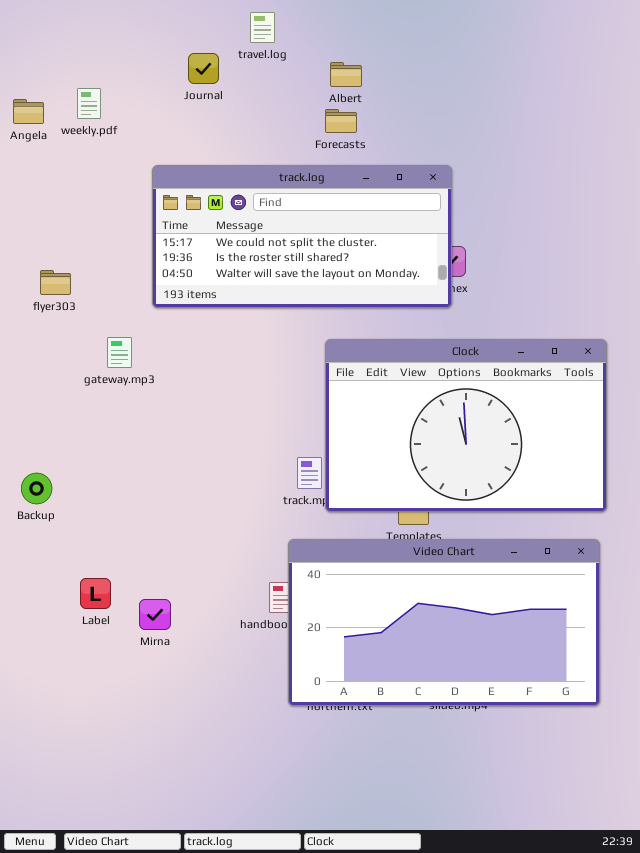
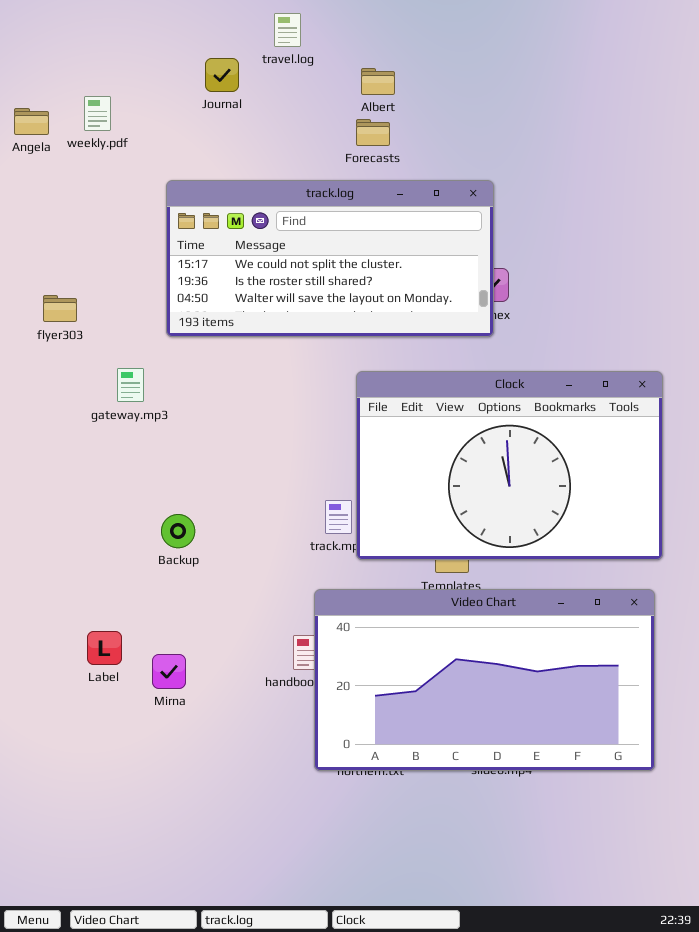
Backup: [21,473,52,504] -> [161,514,195,548], moved

